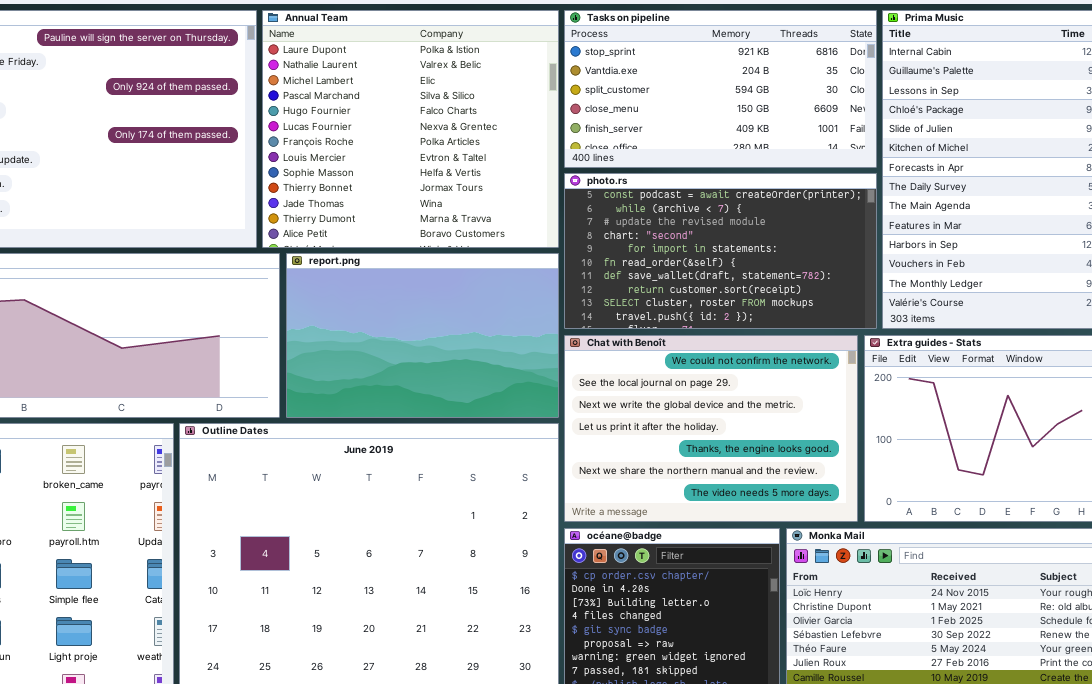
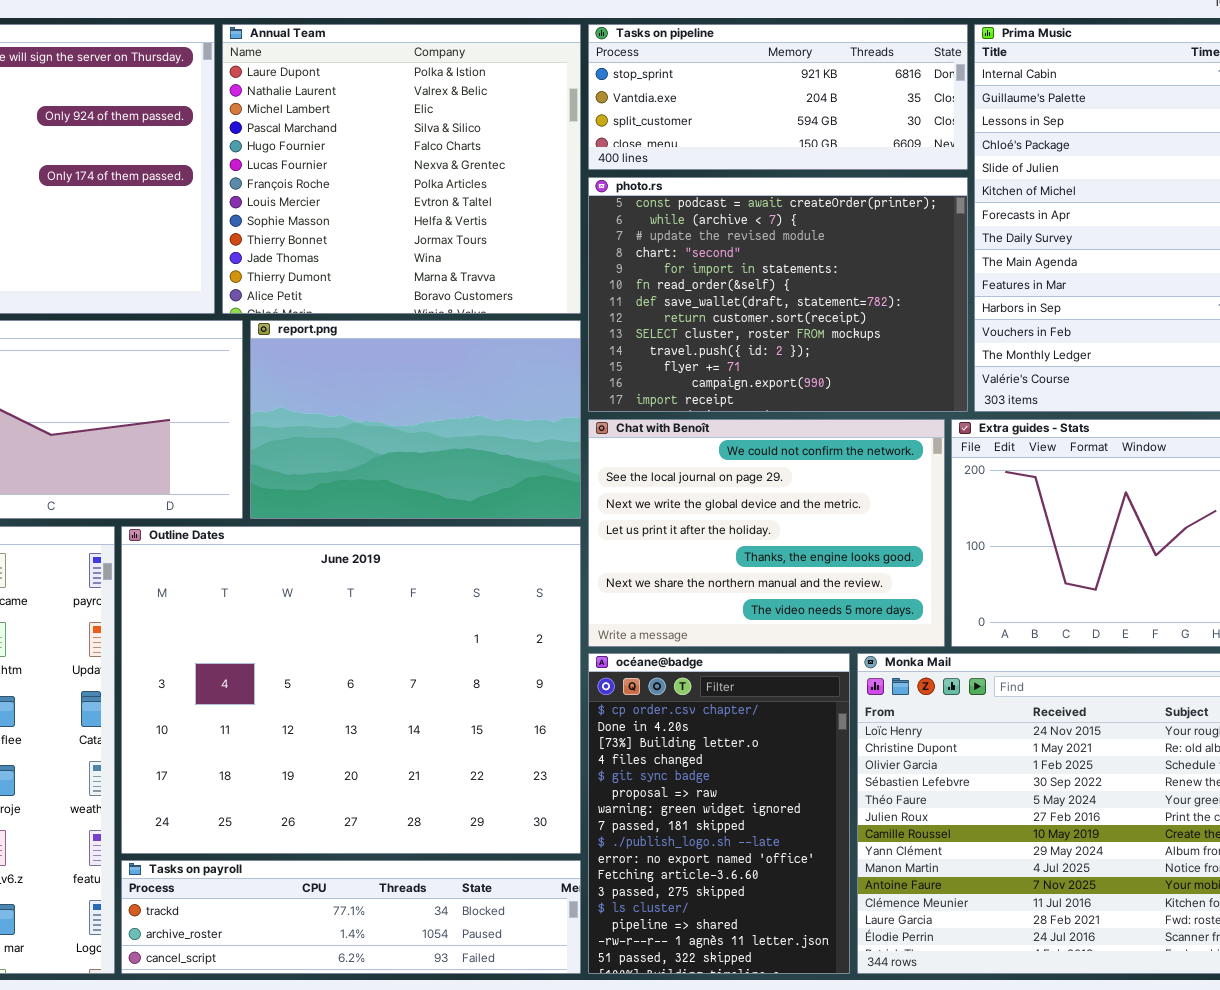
Tasks on pipeline: [564,10,877,168] -> [588,24,968,170], resized
photo.rs: [564,173,877,329] -> [588,177,968,412], resized

